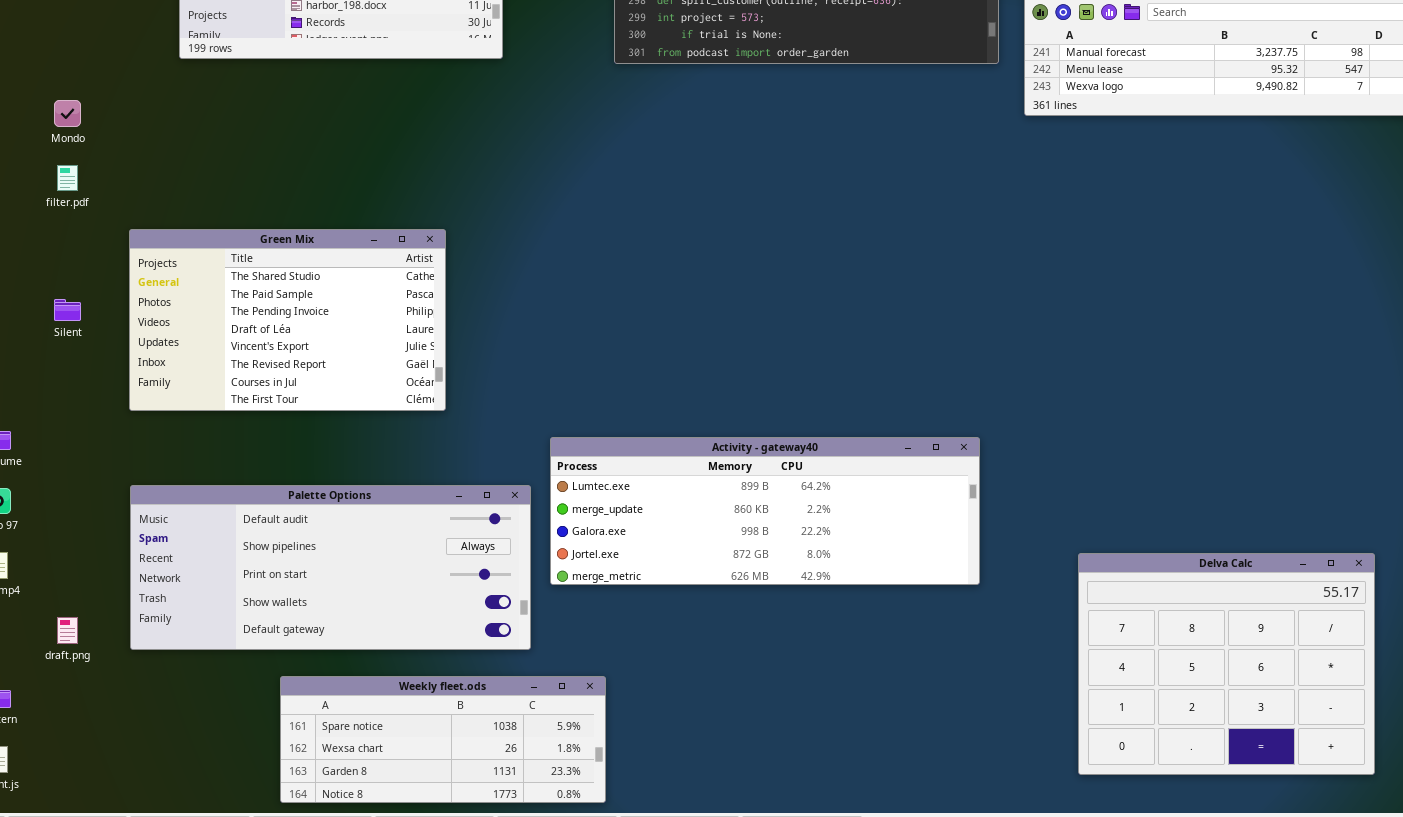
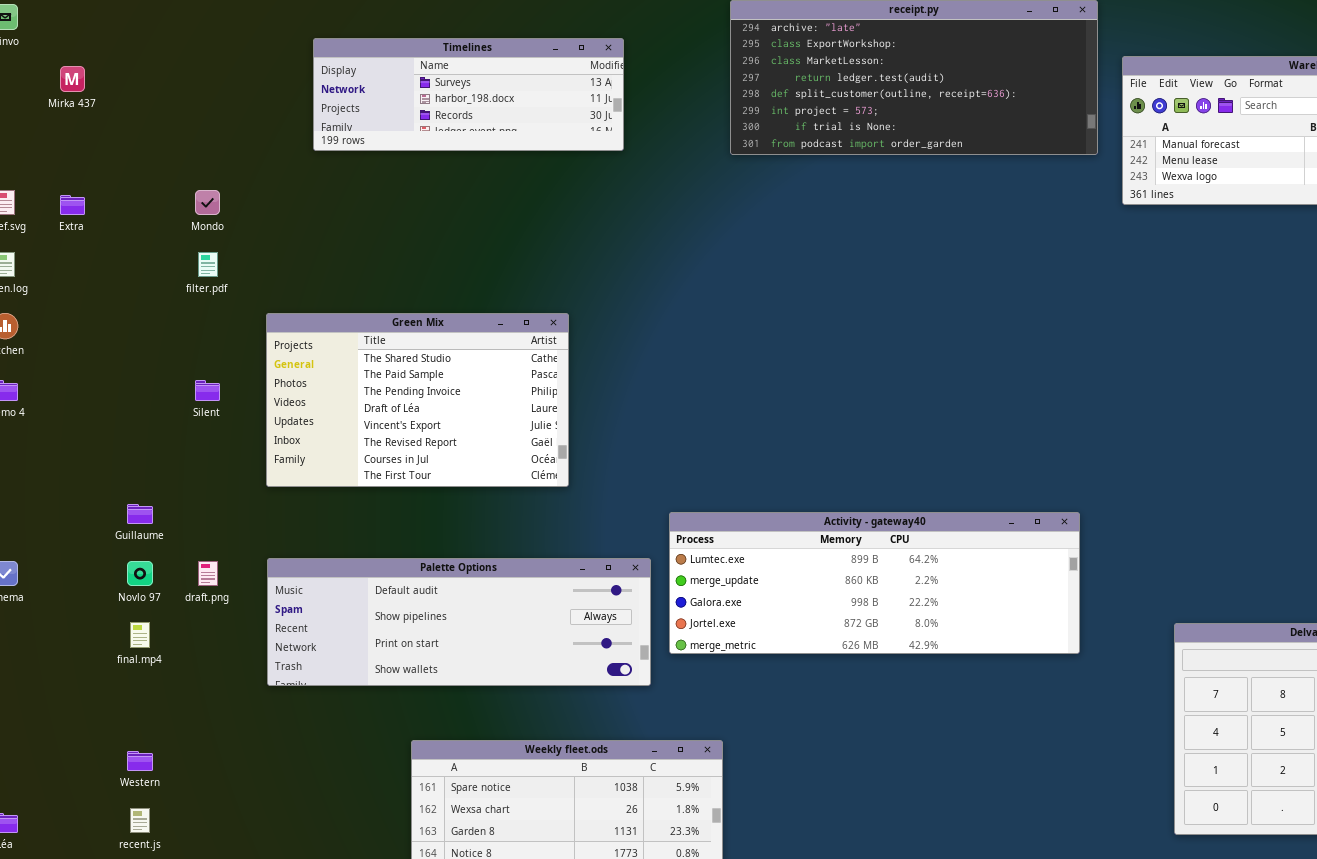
Palette Options: [130,485,531,650] -> [267,558,651,686], resized
draft.png: [57,617,78,644] -> [198,561,218,586], moved

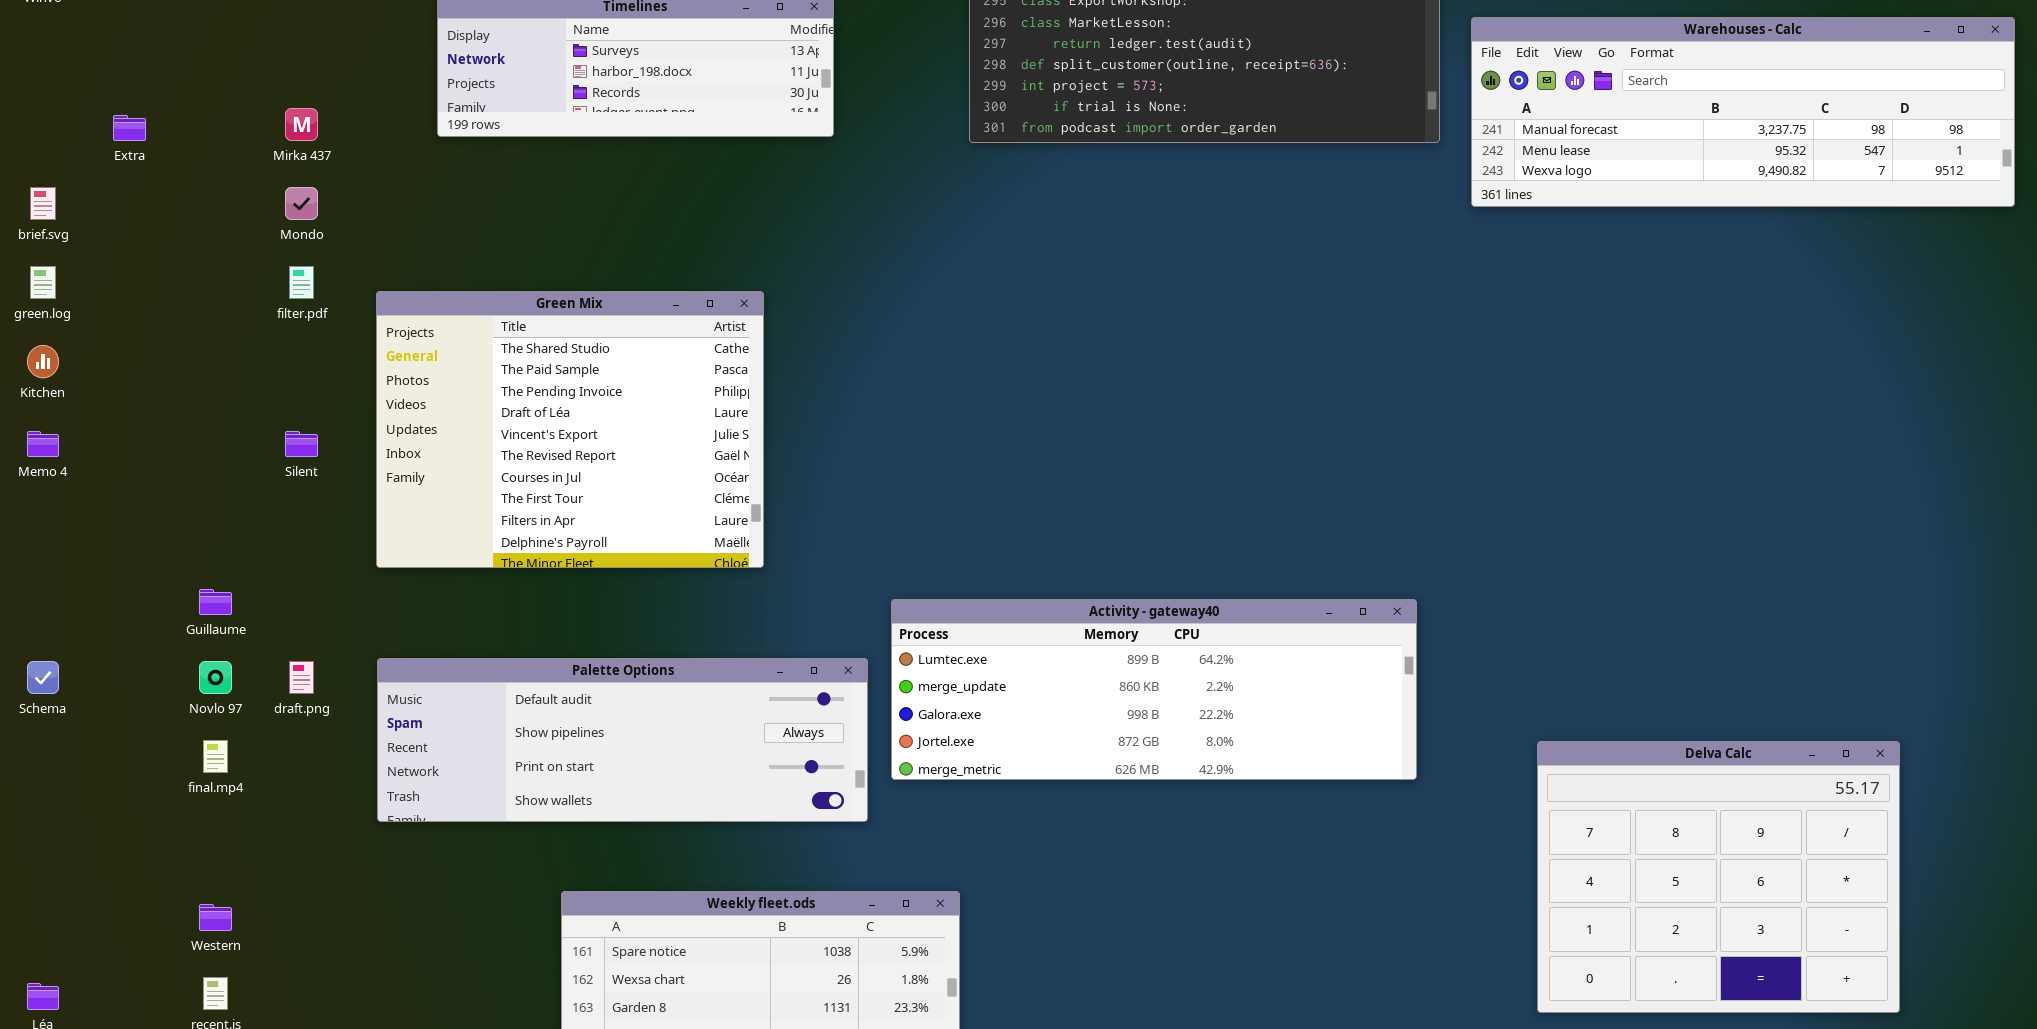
Mirka 437: [60,66,85,92] -> [285,108,318,141], moved
Extra: [60,195,85,215] -> [113,115,146,141], moved
Green Mix: [266,313,569,487] -> [376,291,764,568], resized

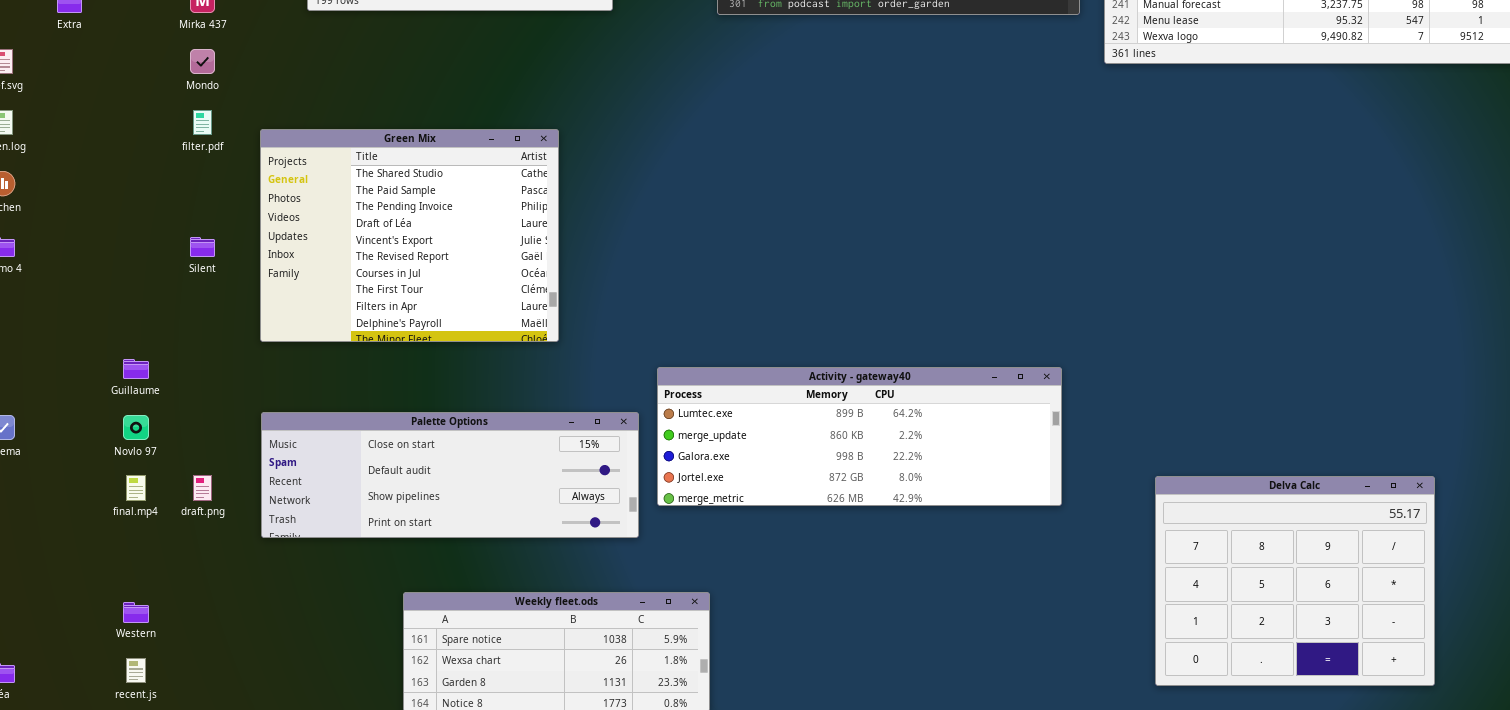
Palette Options: [377,658,868,822] -> [261,412,639,538], scrolled up 1 row
draft.png: [289,661,314,694] -> [193,475,212,501], moved

